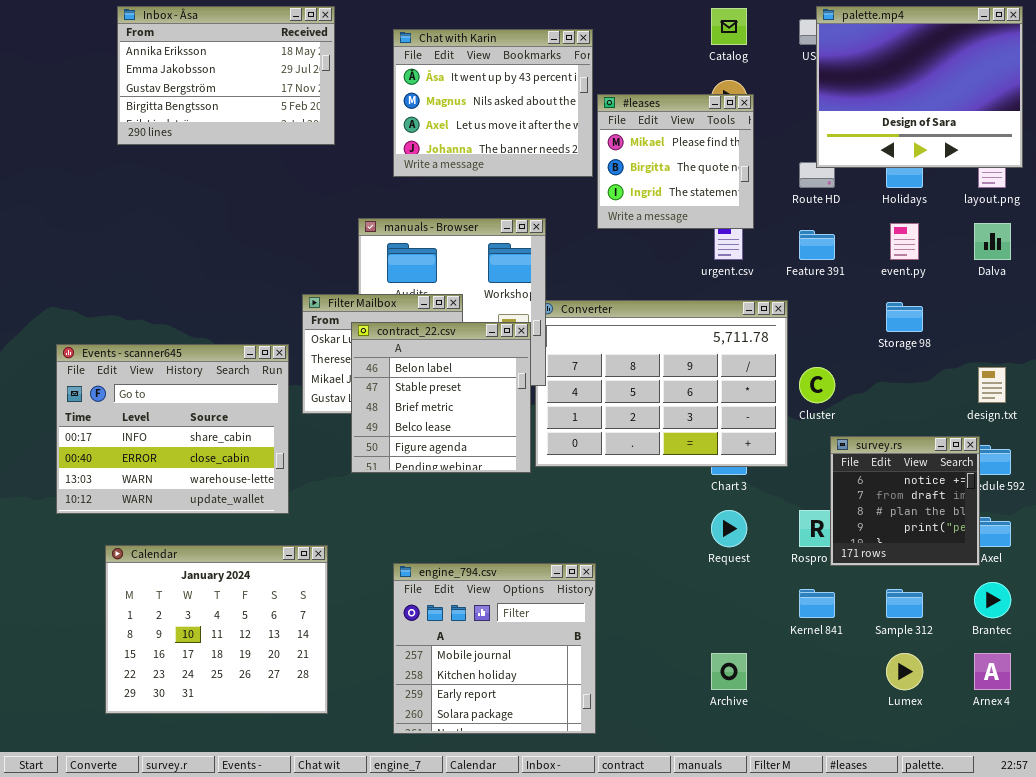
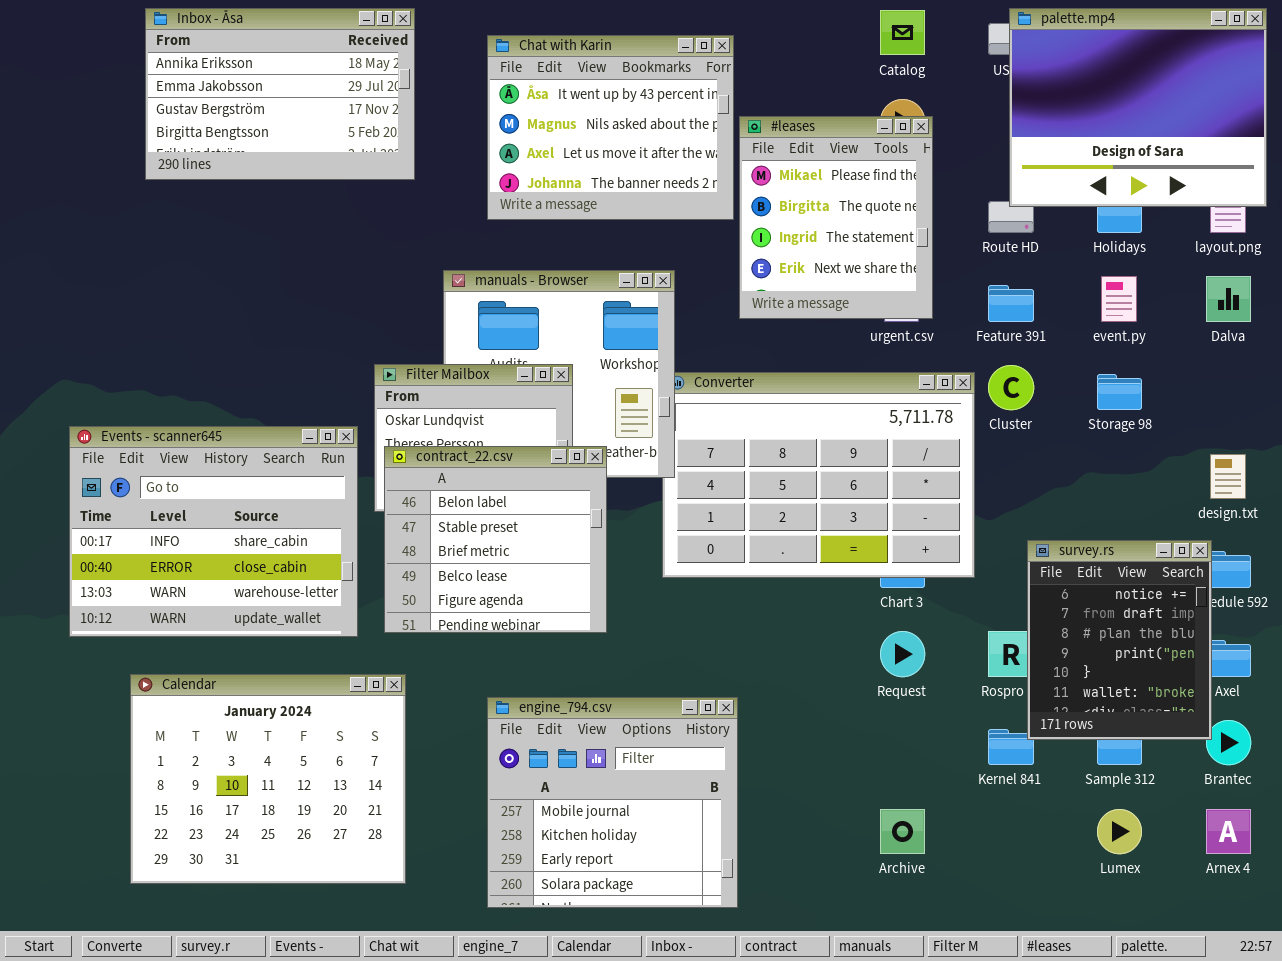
#leases: [597,94,754,229] -> [739,116,933,319], resized
contract_22.csv: [351,322,531,473] -> [384,446,607,633], moved
Cluster: [799,367,835,403] -> [988,365,1034,410], moved
survey.rs: [830,436,980,566] -> [1027,540,1212,740], resized

